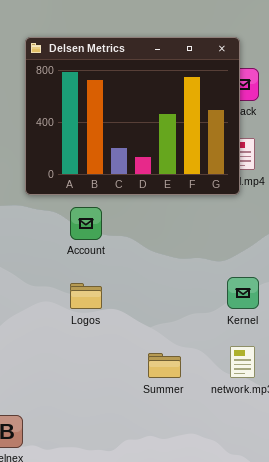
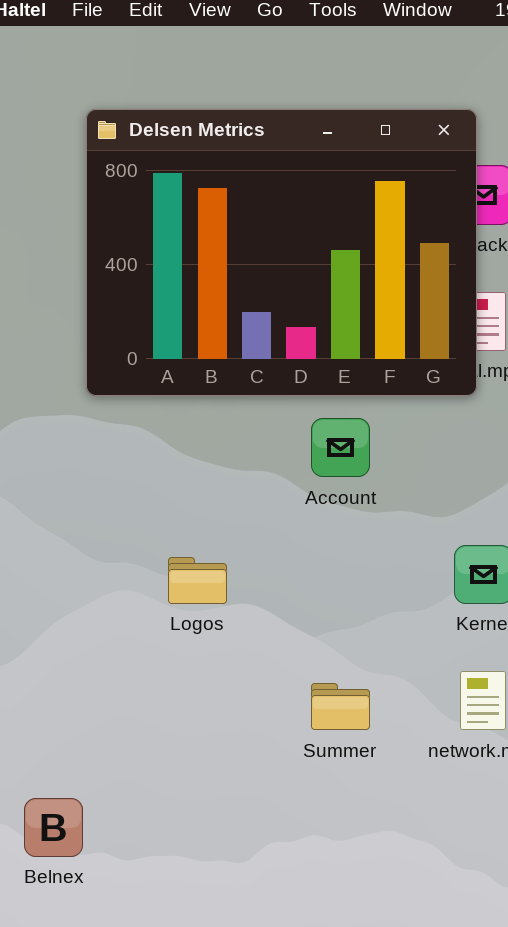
Account: [70,207,102,240] -> [311,418,370,477], moved

